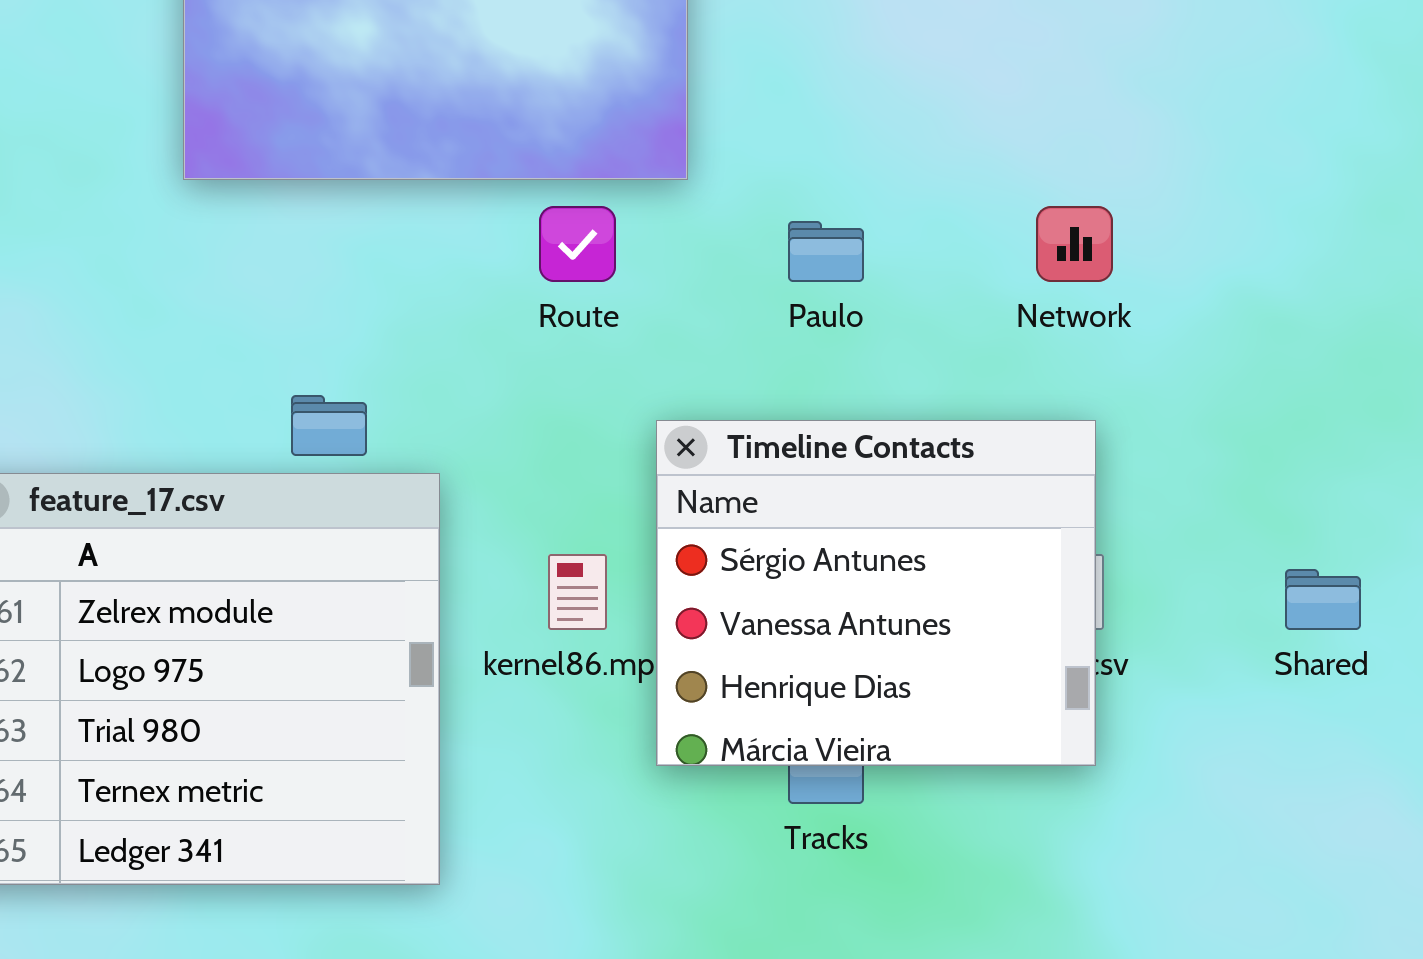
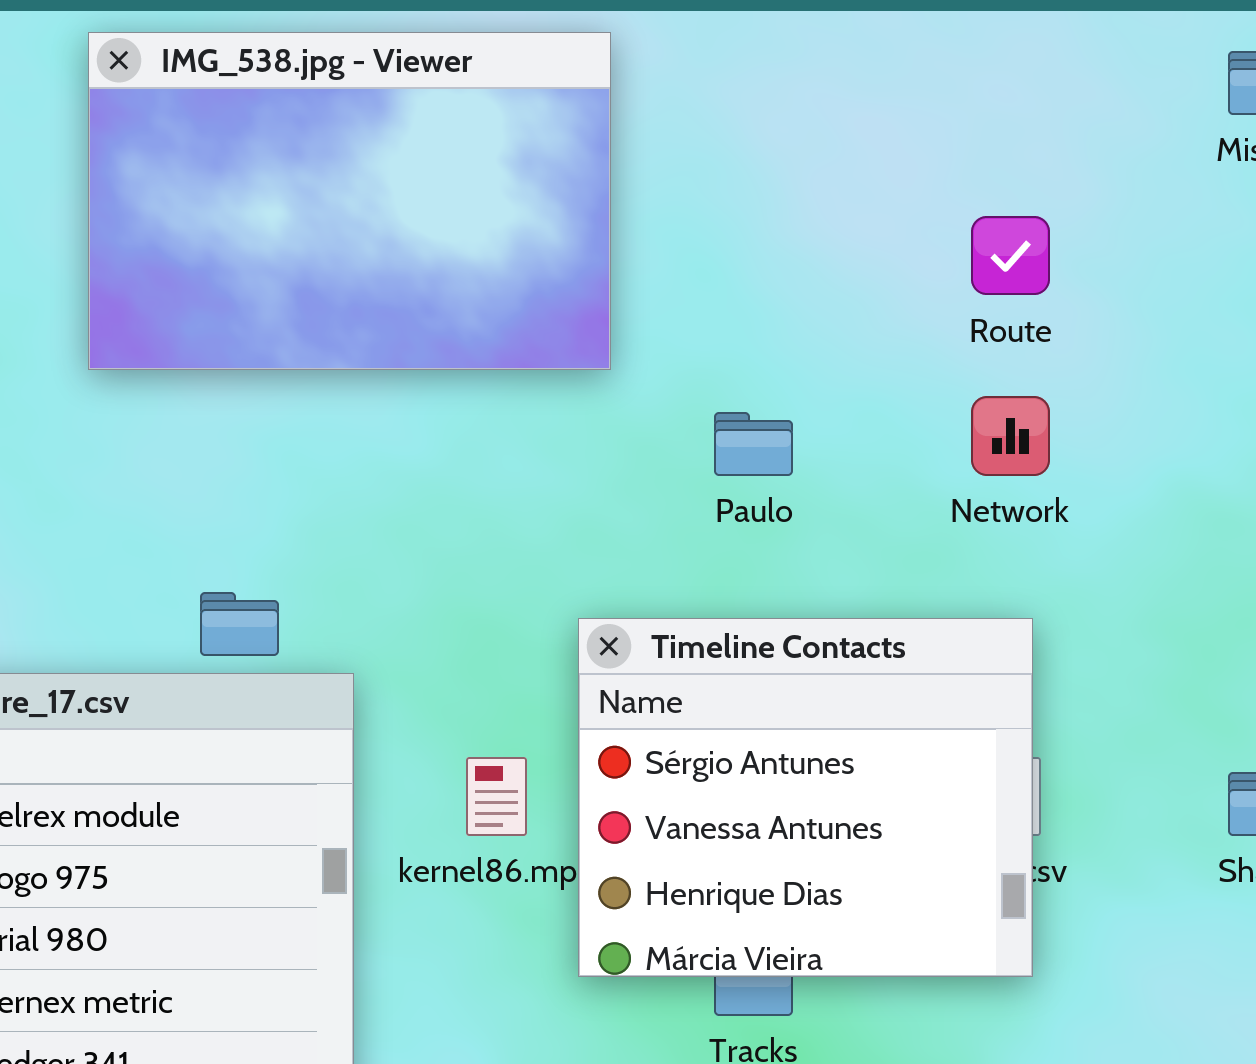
Route: [539,206,616,282] -> [971,216,1050,295], moved

